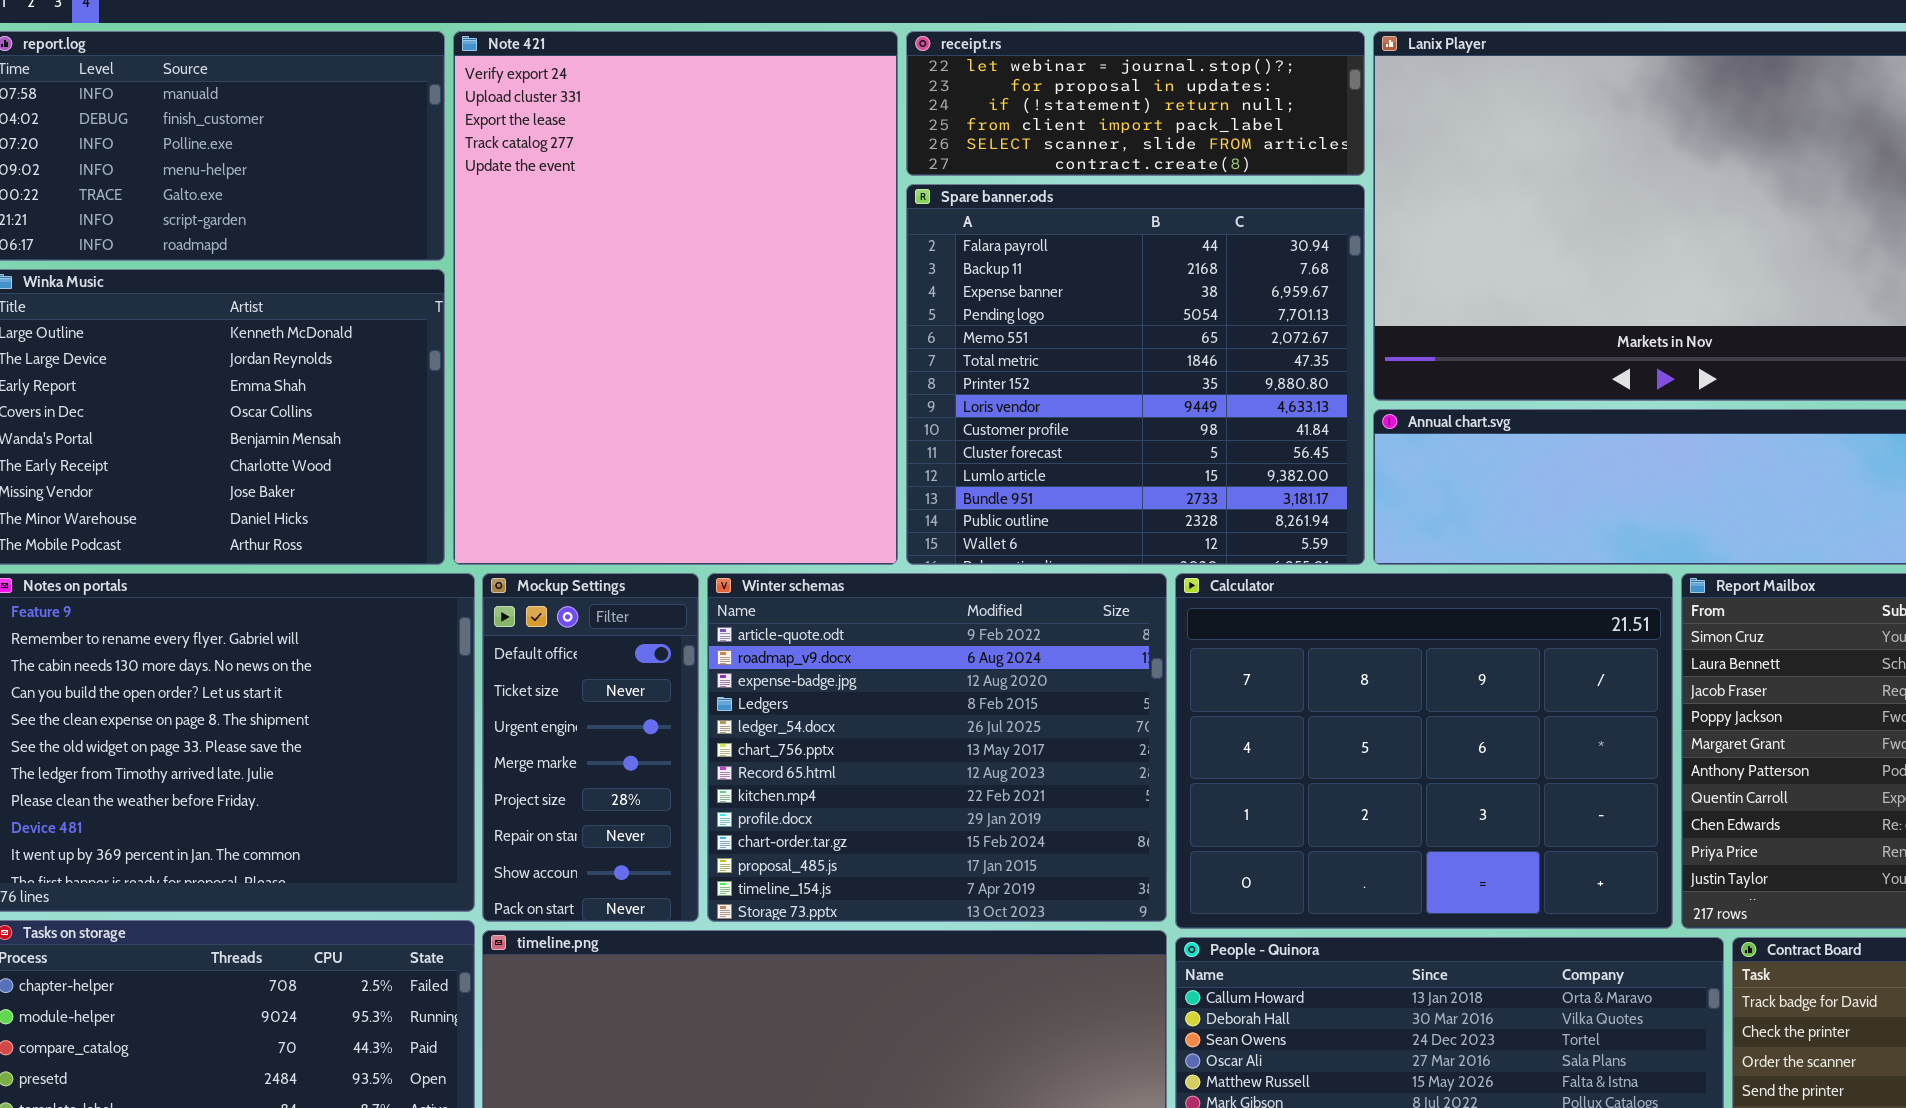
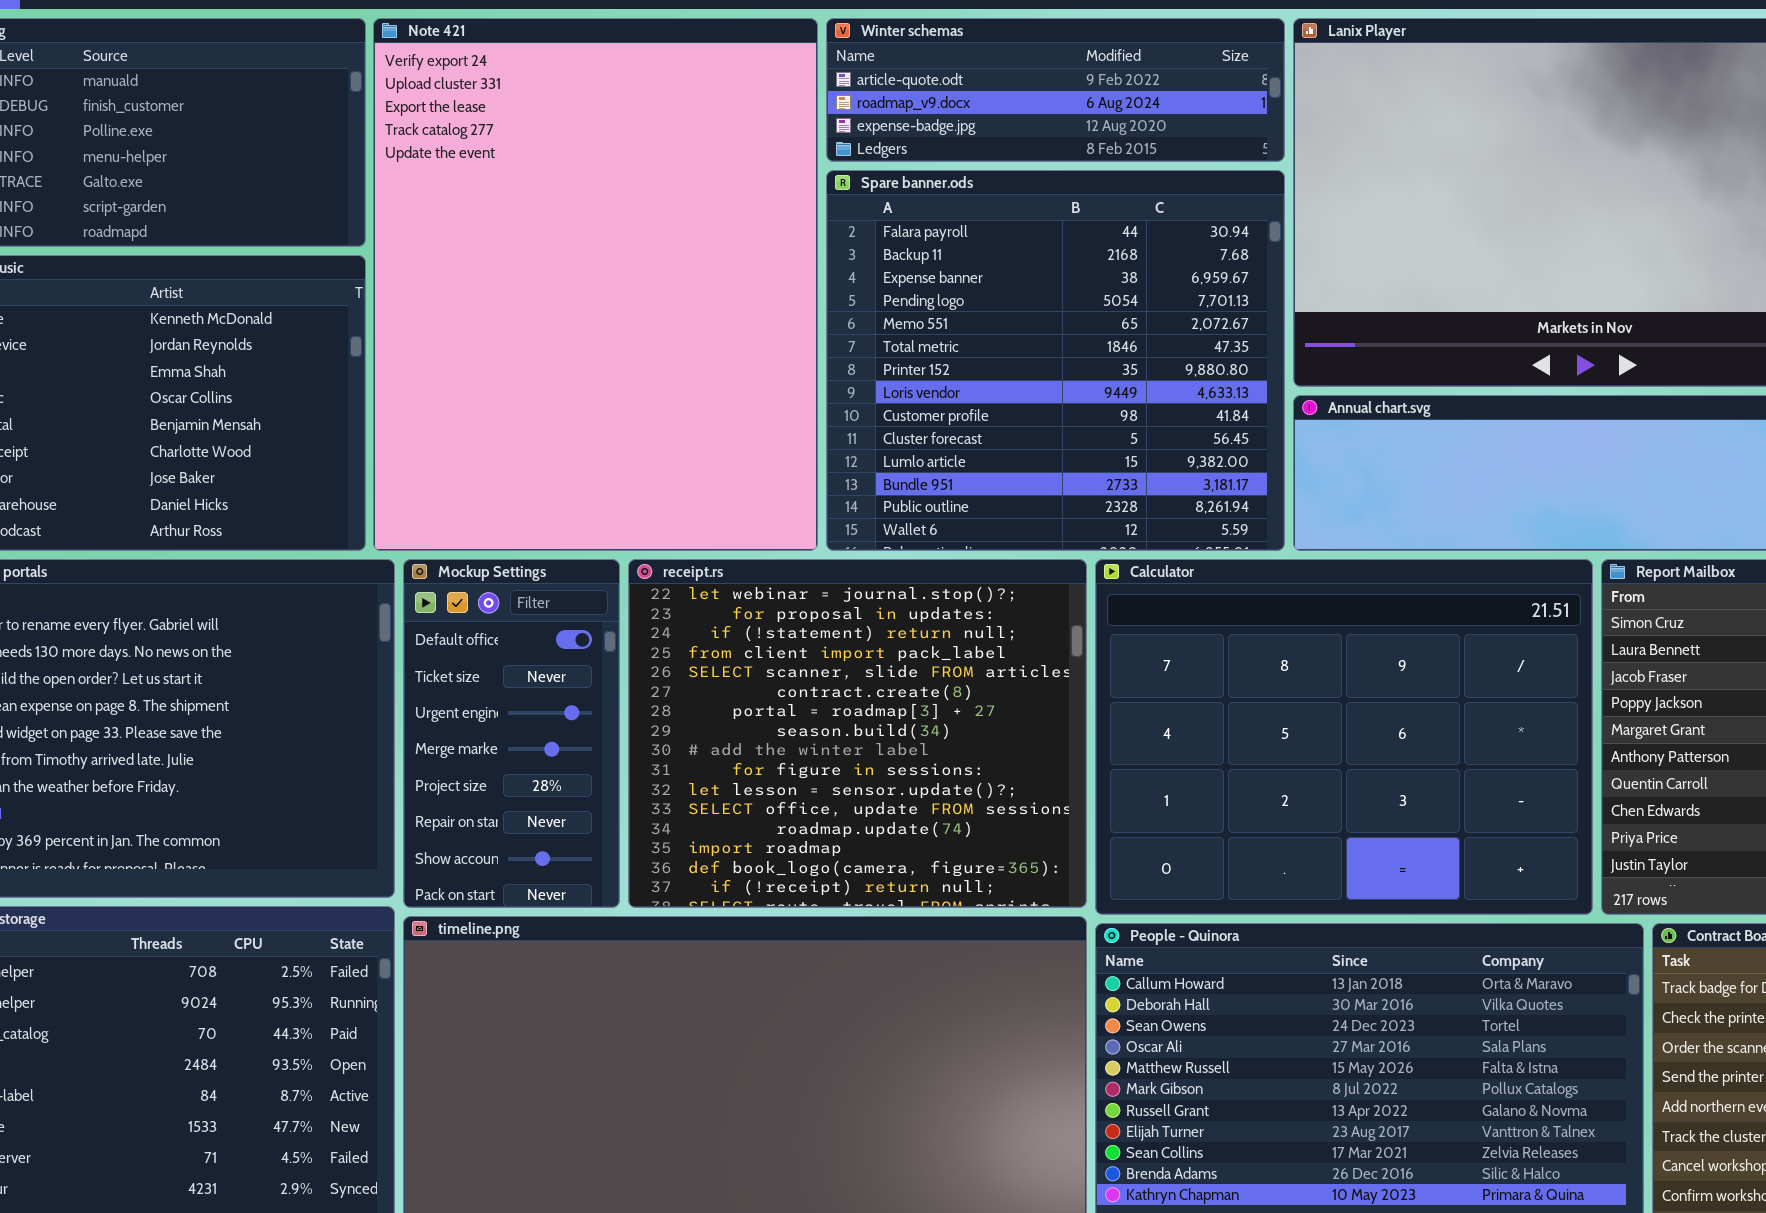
receipt.rs: [906,31,1365,176] -> [628,559,1087,908], moved, resized
Winter schemas: [707,573,1167,922] -> [826,18,1285,162], moved, resized

